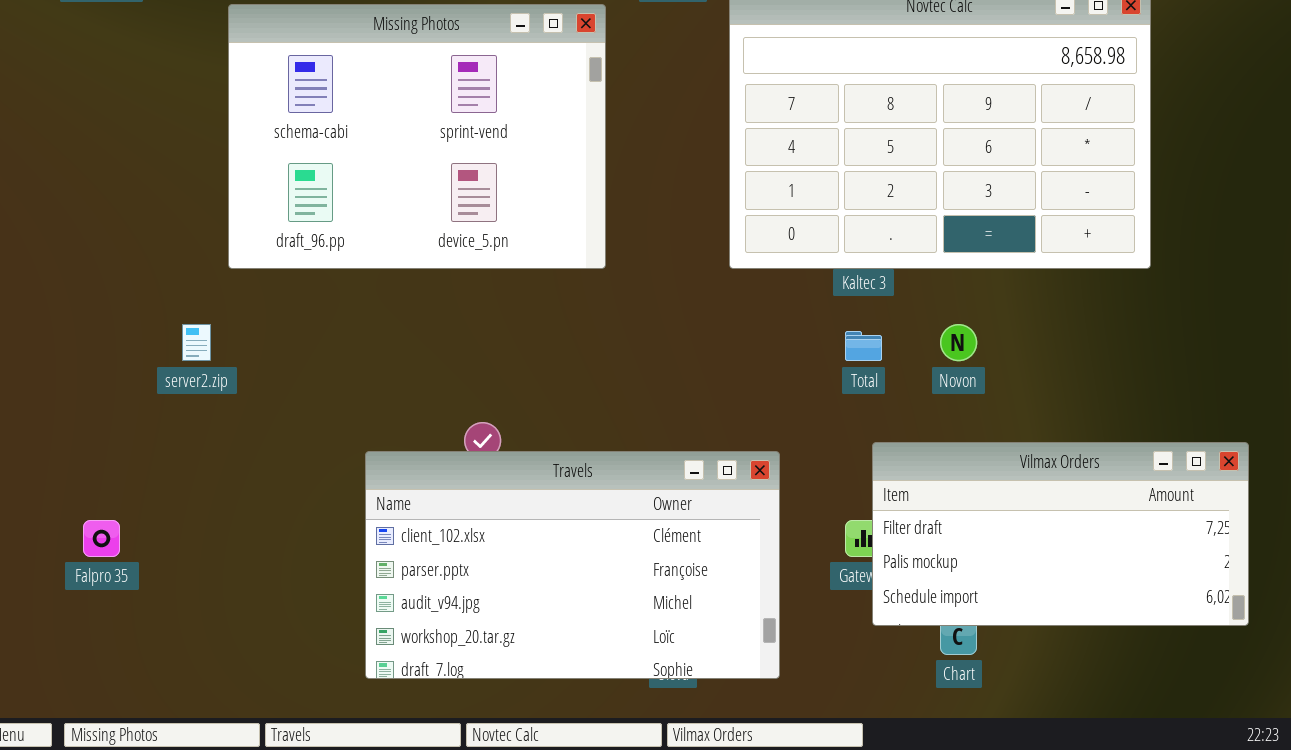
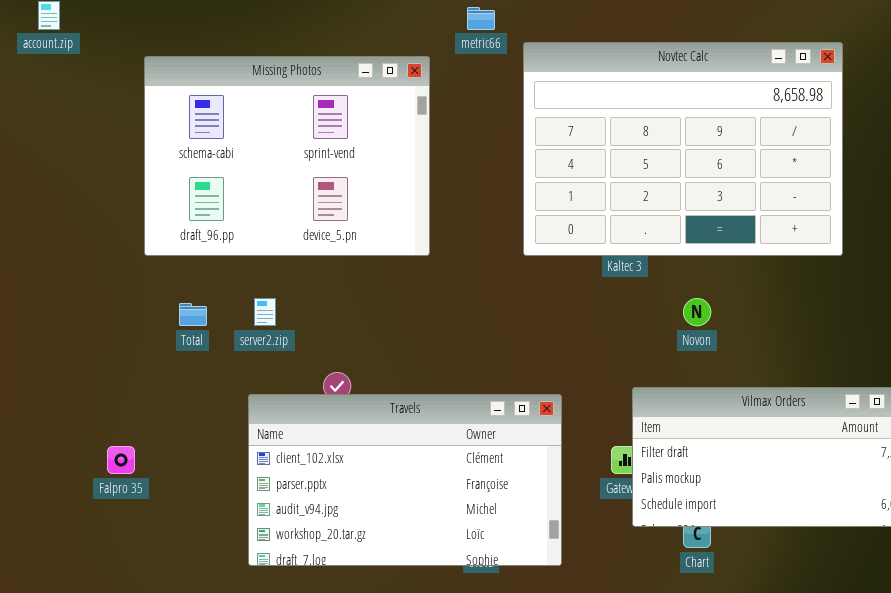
server2.zip: [182,324,211,361] -> [254,298,276,326], moved
Total: [845,331,882,361] -> [179,303,207,326], moved
Falpro 35: [83,520,120,557] -> [107,446,135,474], moved

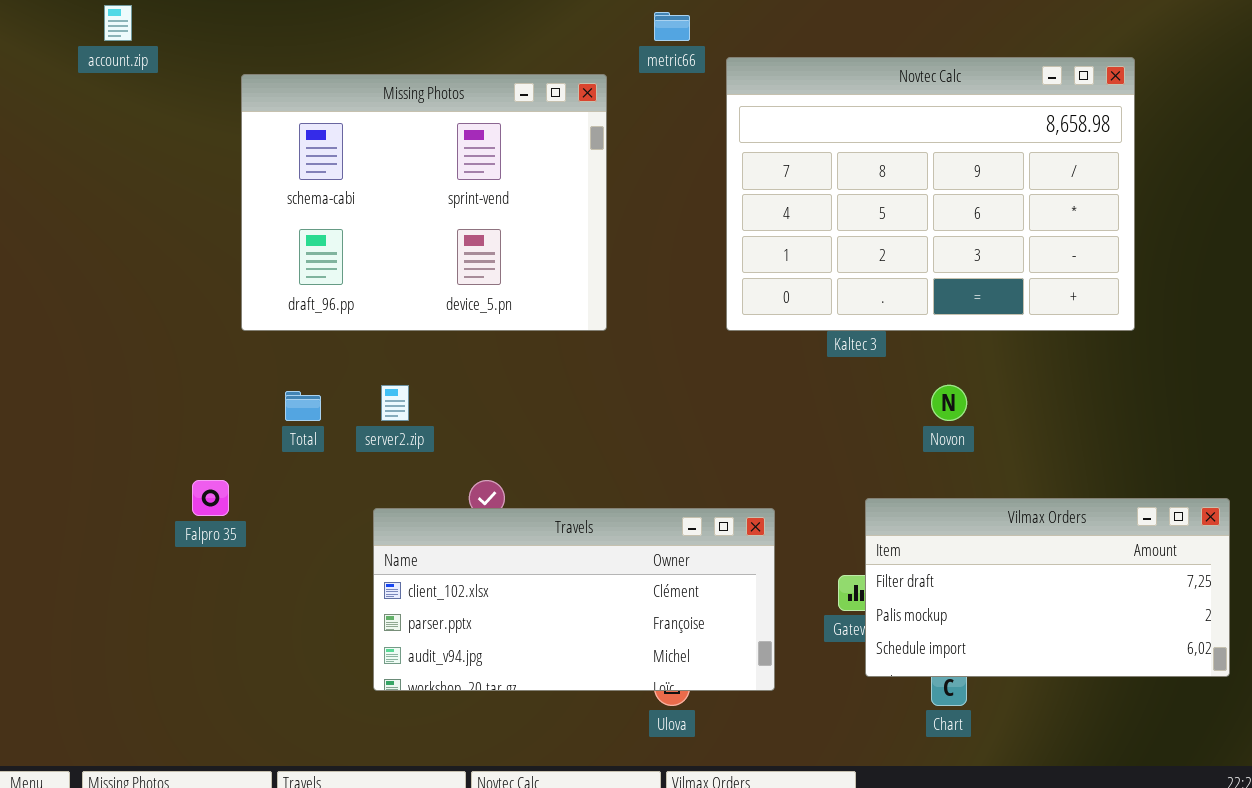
Travels: [248,394,562,566] -> [373,508,775,691], resized
Falpro 35: [107,446,135,474] -> [192,480,229,516], moved

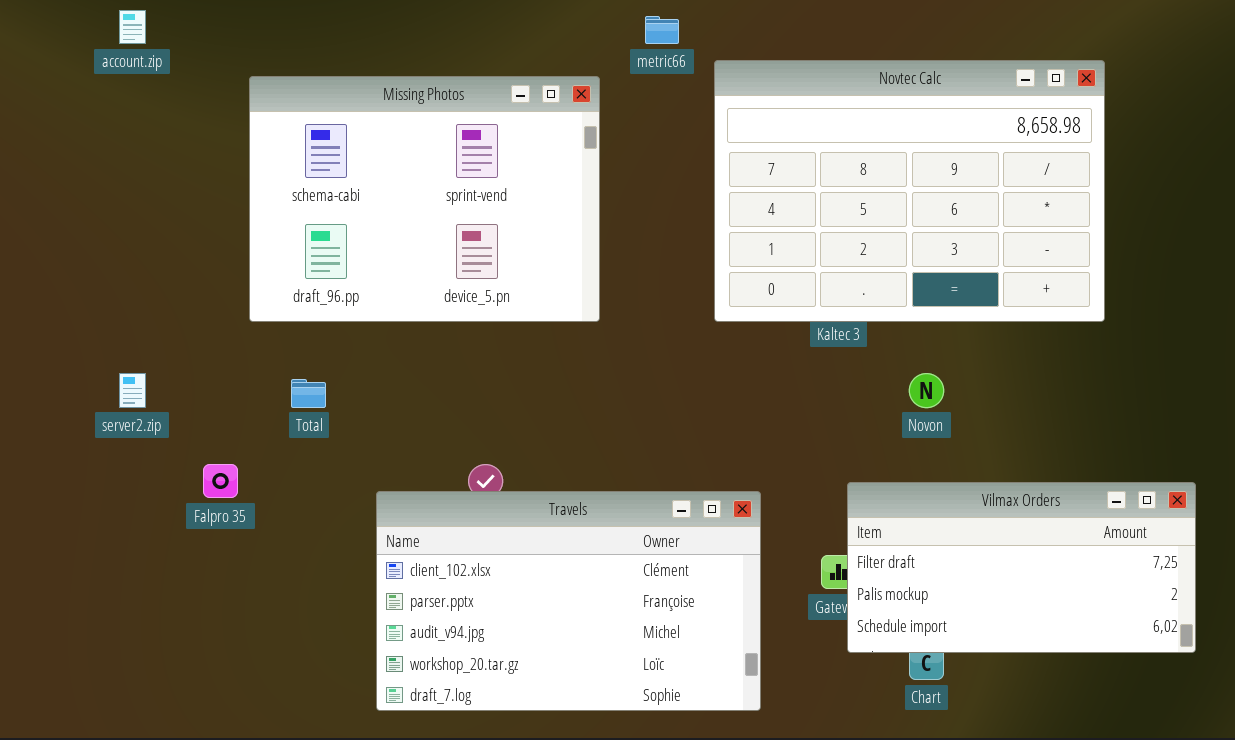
server2.zip: [381,385,409,421] -> [119,373,146,408], moved
Travels: [373,508,775,691] -> [376,491,761,711], resized

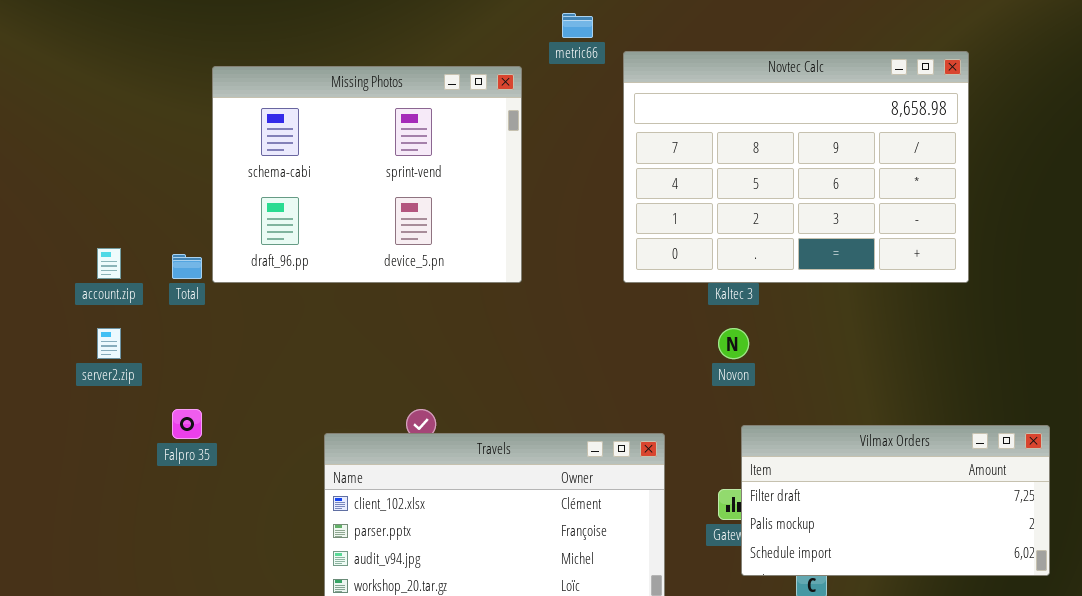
account.zip: [119,10,146,44] -> [97,248,121,279], moved
Novon: [909,373,944,408] -> [718,328,749,359], moved
Total: [291,379,326,408] -> [172,254,202,279], moved

